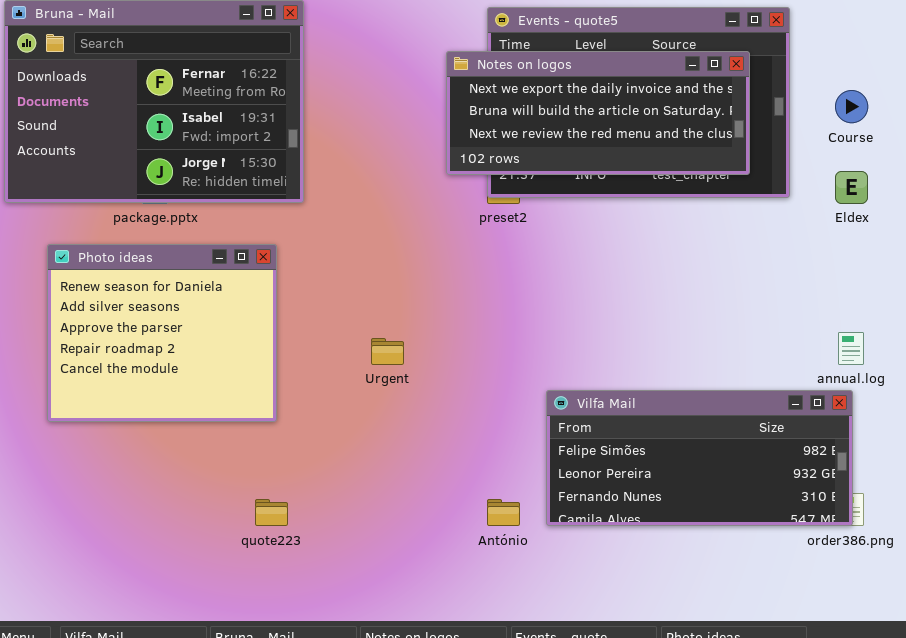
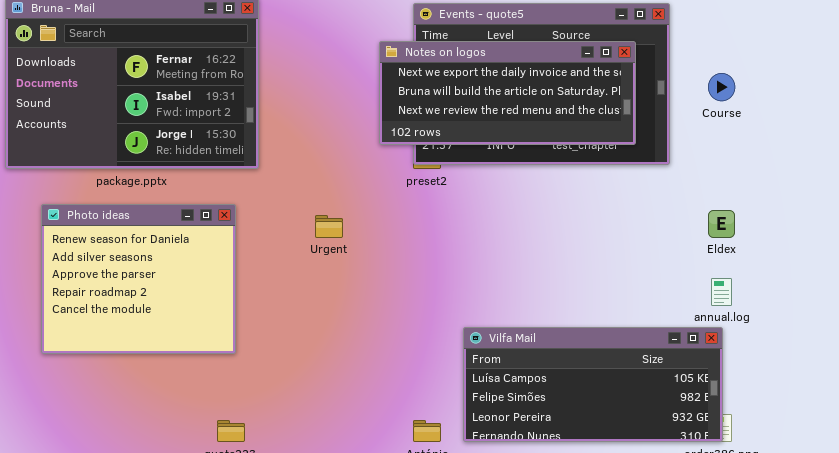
Eldex: [835,171,868,204] -> [708,210,735,238], moved
Urgent: [371,338,404,365] -> [315,215,343,238], moved
Vilfa Mail: [546,390,853,526] -> [463,327,723,442], scrolled up 1 row

